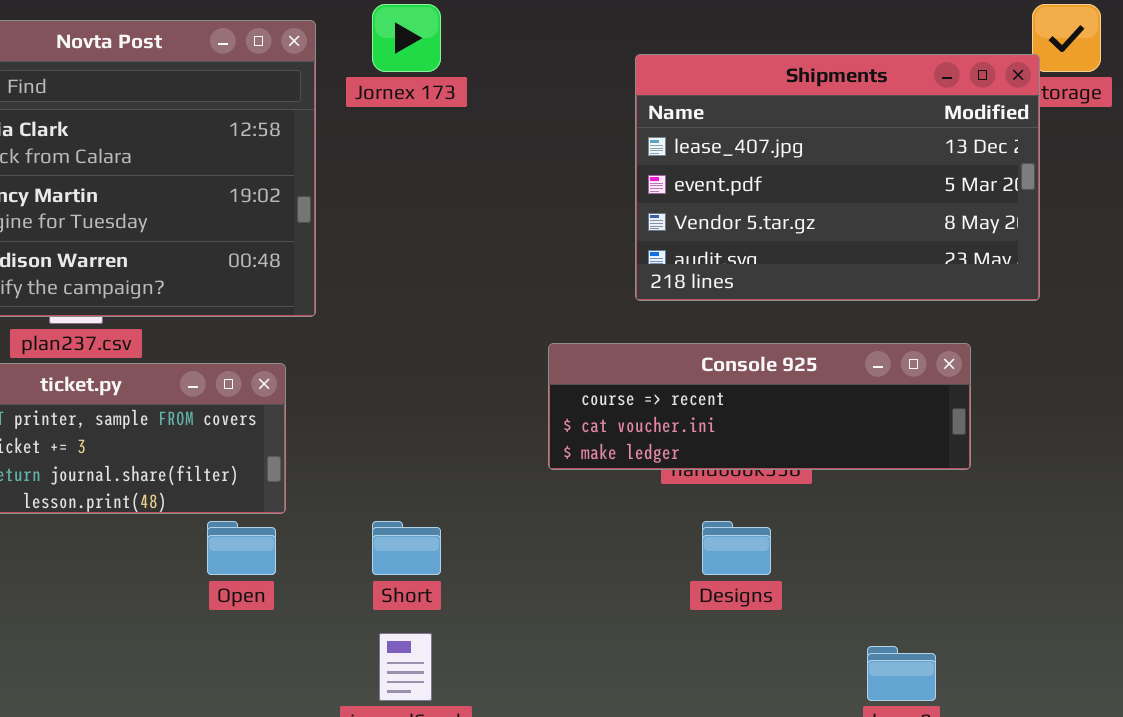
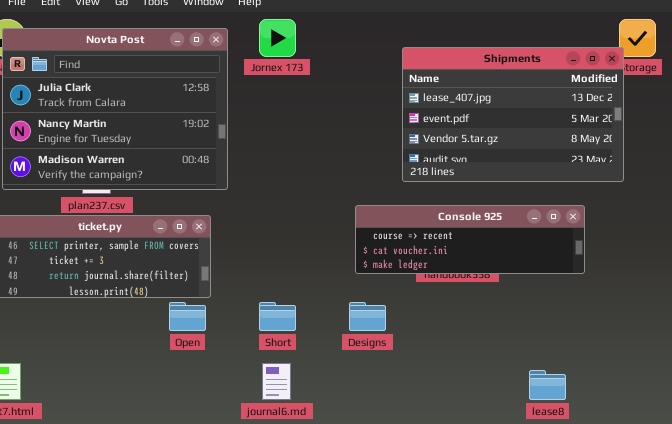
Designs: [702,521,771,575] -> [349,302,386,331], moved

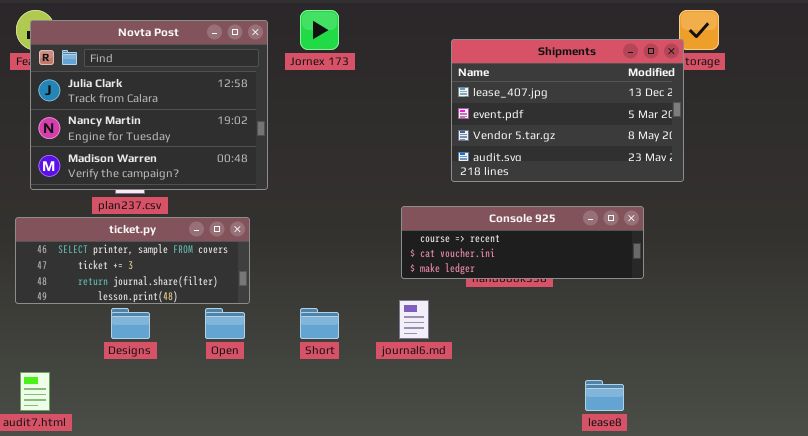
Designs: [349,302,386,331] -> [111,308,150,339], moved
journal6.md: [262,363,291,400] -> [399,300,429,339], moved

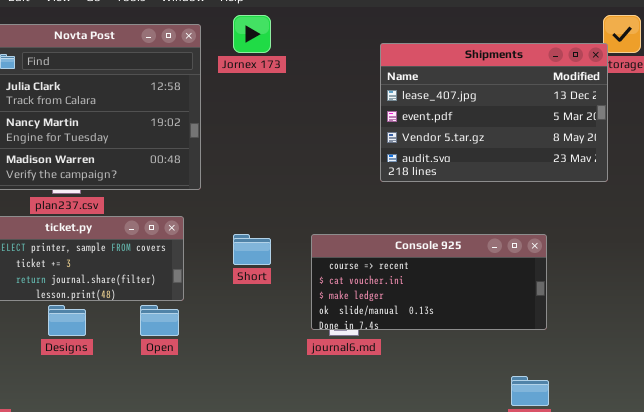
Console 925: [401,206,644,279] -> [311,234,547,330], moved, resized
Short: [300,308,339,339] -> [233,234,271,265], moved

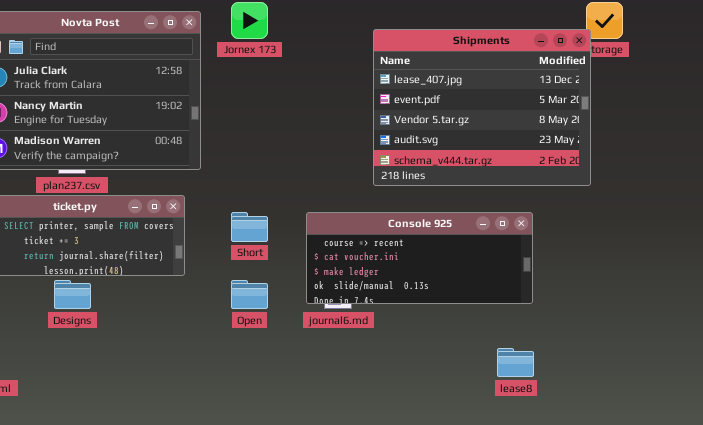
Shipments: [380,43,608,182] -> [373,29,591,186], resized
Open: [140,305,179,336] -> [231,280,268,309], moved

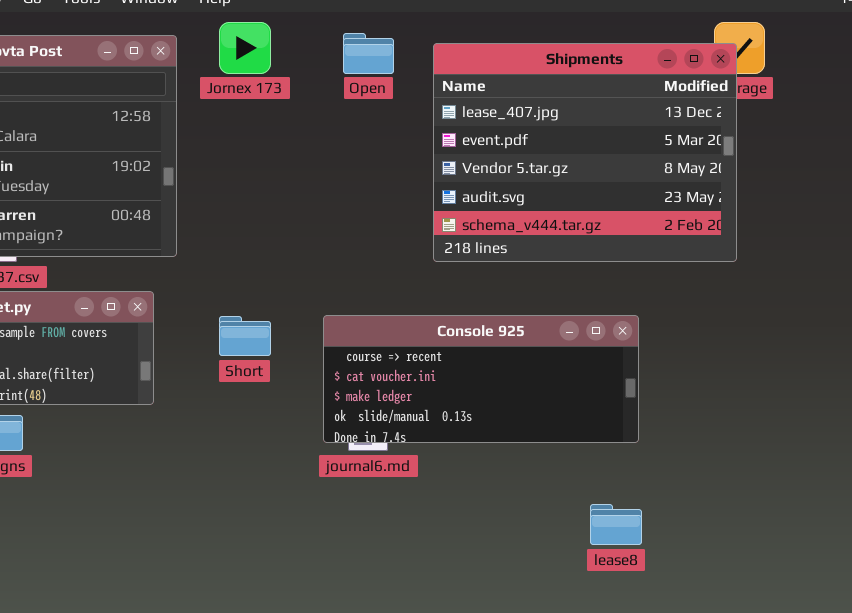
Shipments: [373,29,591,186] -> [433,43,737,262], moved
Open: [231,280,268,309] -> [343,33,394,74], moved

